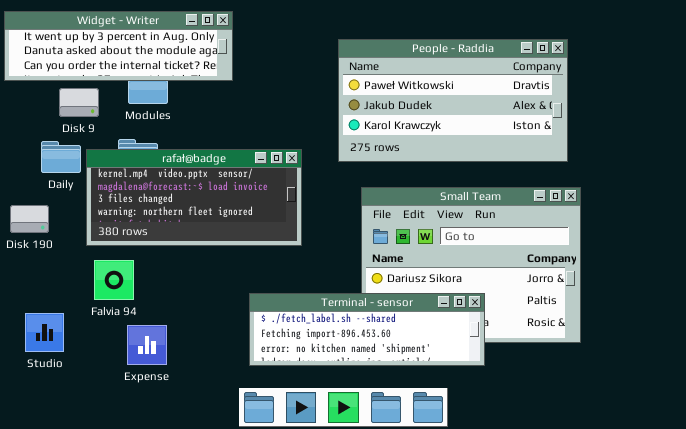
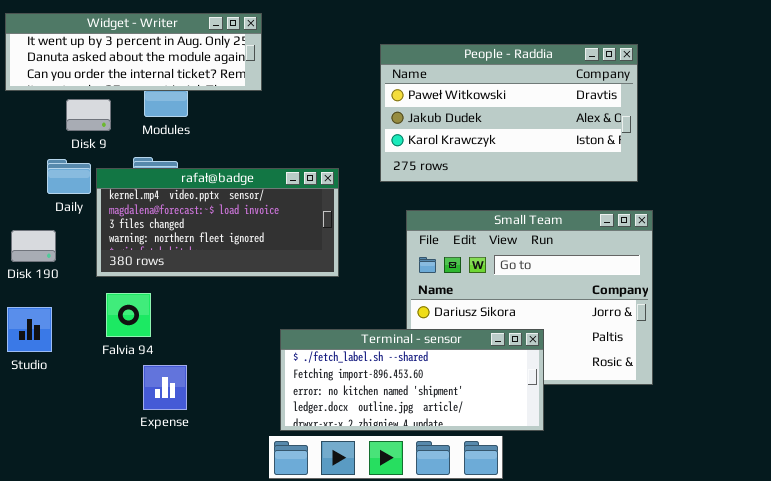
Terminal - sensor: [249,293,485,366] -> [280,329,544,431], resized
Studio: [25,313,64,352] -> [7,307,52,352], moved

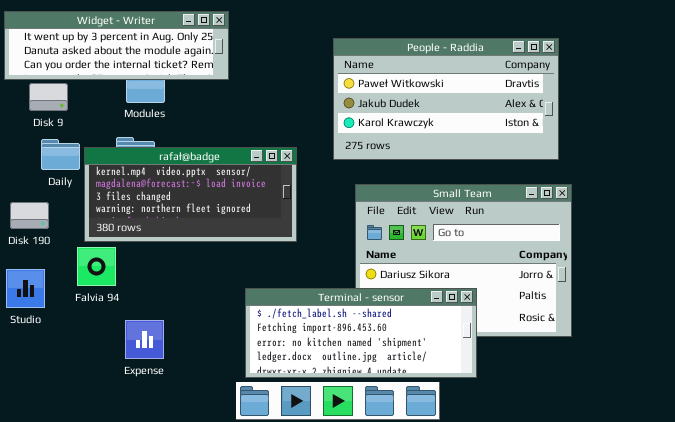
Disk 9: [66,99,111,131] -> [29,83,68,111], moved
Falvia 94: [106,293,151,337] -> [77,247,116,286], moved

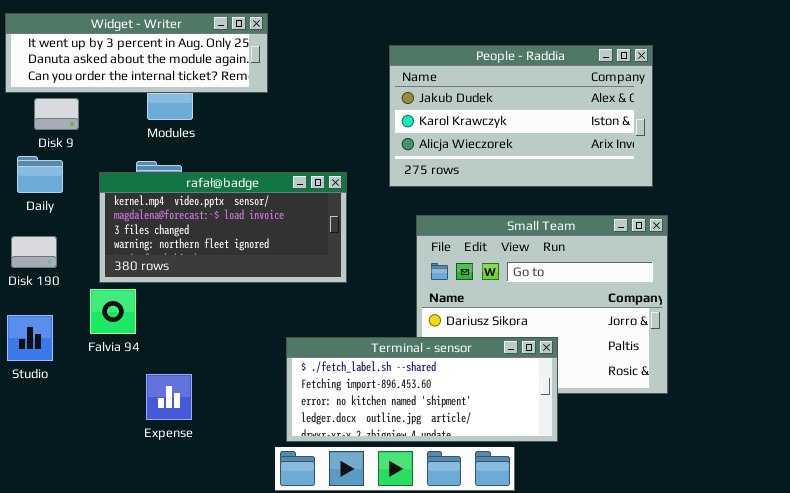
People - Raddia: [333,38,559,160] -> [389,45,653,187], scrolled down 1 row
Daily: [41,139,80,170] -> [17,156,63,193], moved

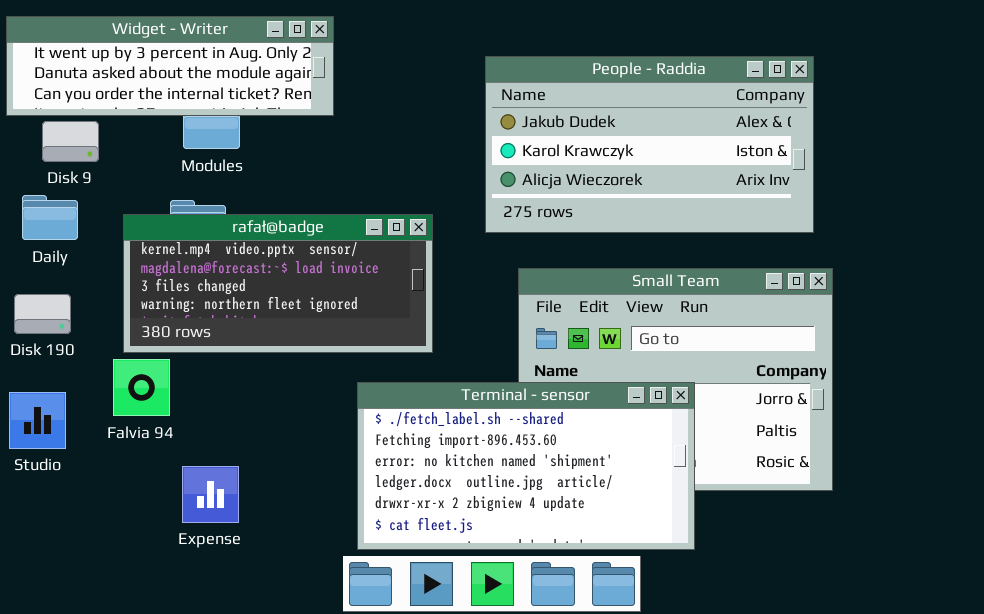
Terminal - sensor: [286,337,558,442] -> [357,382,695,550], resized

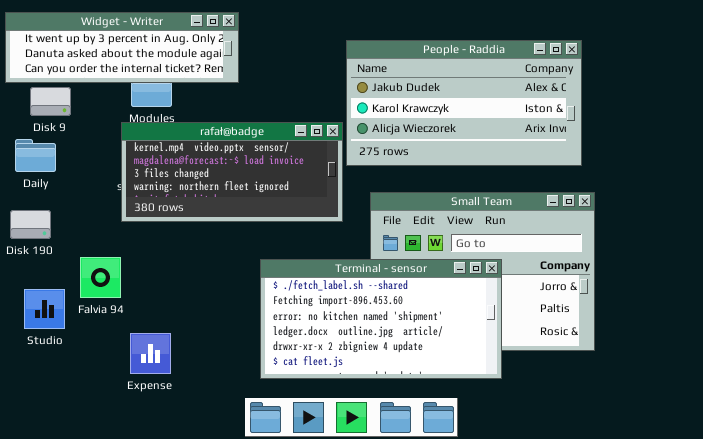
rafał@badge: [123,214,433,353] -> [121,122,343,222], moved
Terminal - sensor: [357,382,695,550] -> [260,259,502,379], moved
Studio: [9,392,66,449] -> [24,289,65,329], moved

